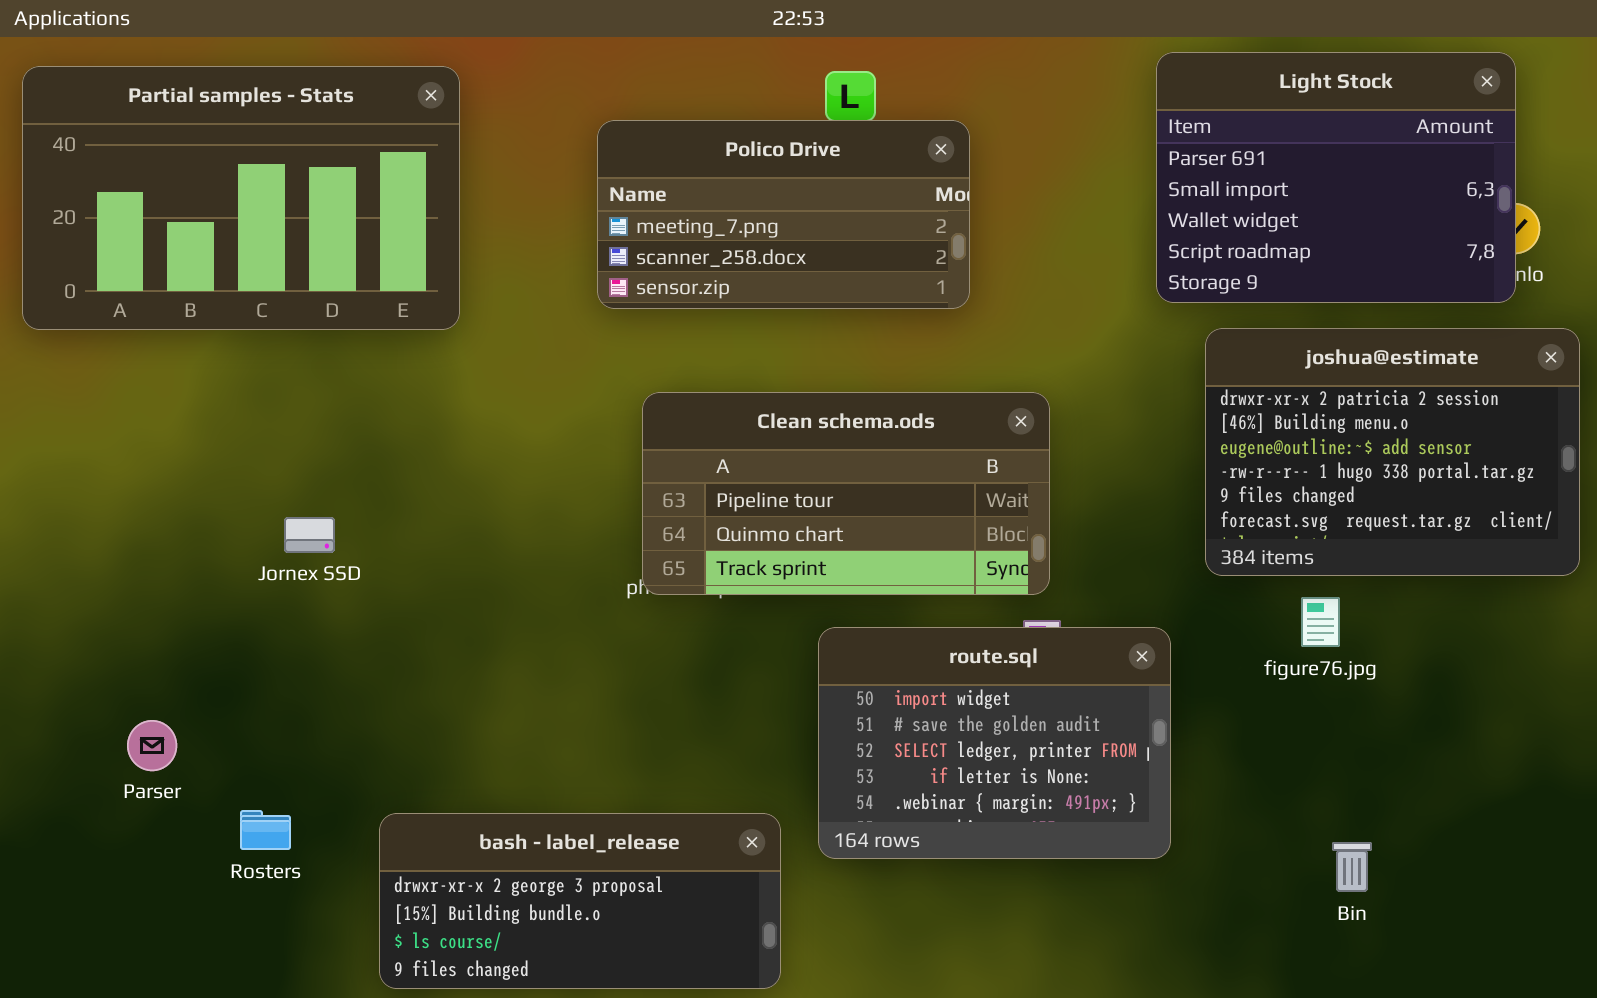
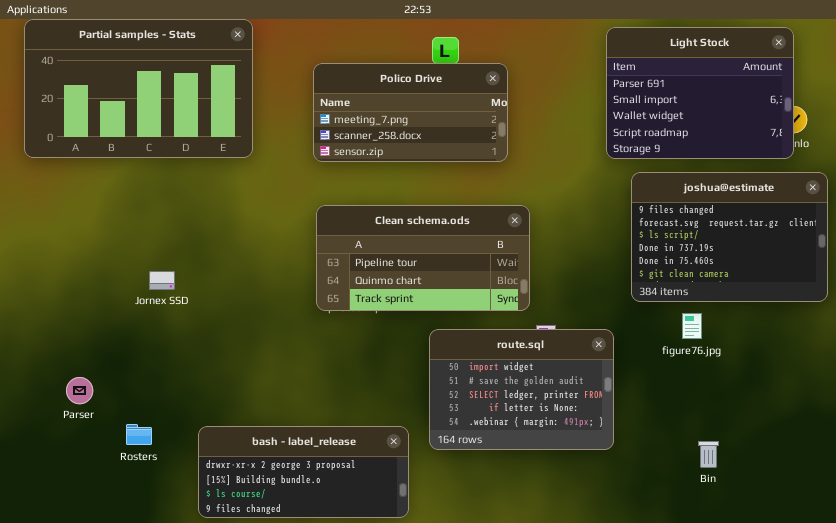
Partial samples - Stats: [22,66,460,330] -> [24,19,253,158], moved
joshua@estimate: [1205,328,1580,576] -> [631,172,828,302], scrolled down 4 rows
Clean schema.ods: [642,392,1050,595] -> [316,205,530,311], moved

